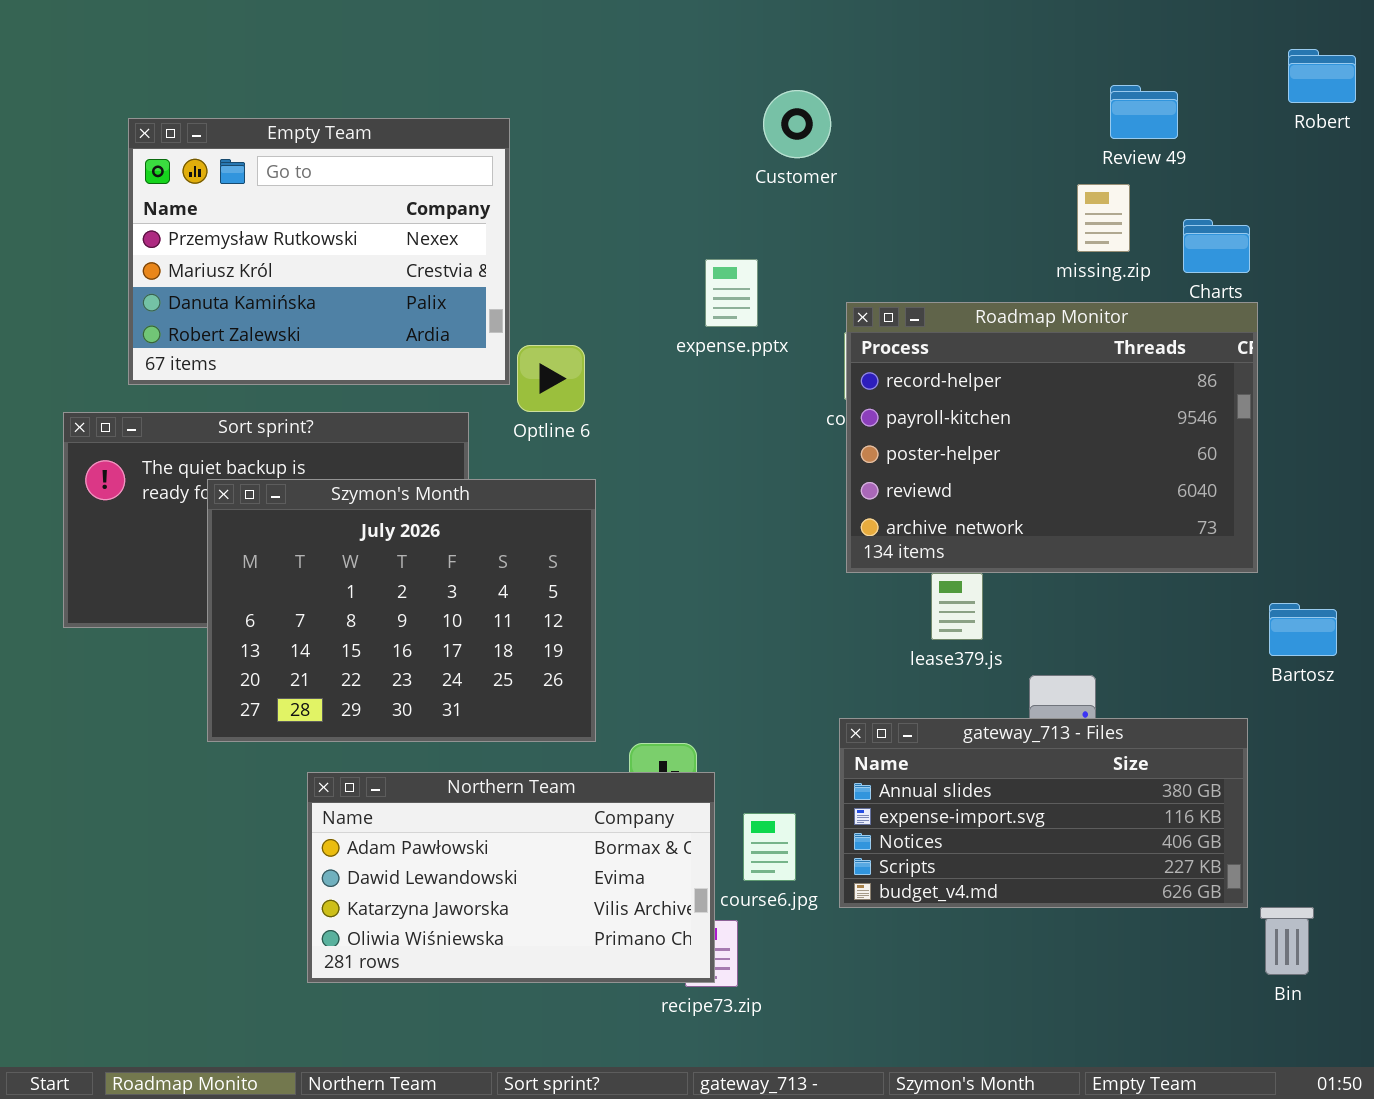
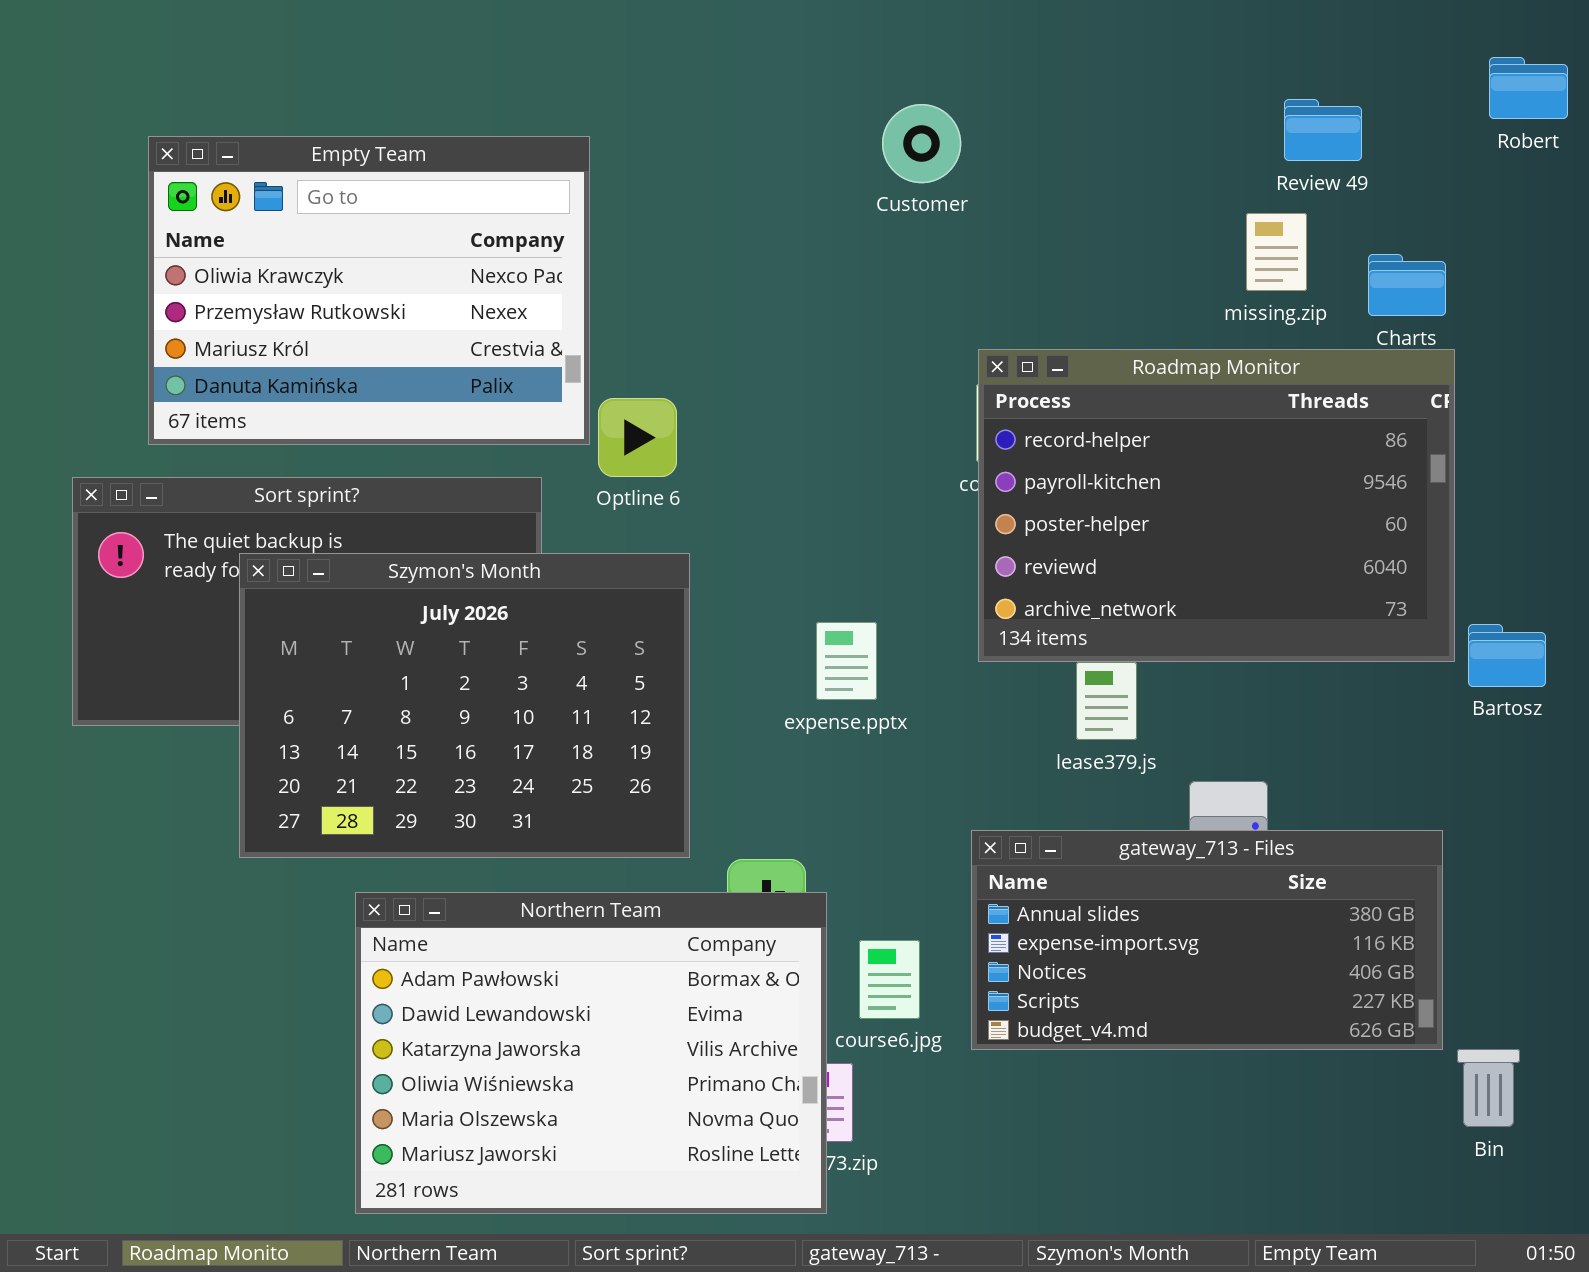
Empty Team: [128,118,510,385] -> [148,136,590,445], scrolled up 1 row
expense.pptx: [705,259,758,327] -> [816,622,877,700], moved
Bartosz: [1269,603,1337,656] -> [1468,624,1546,687], moved
Northern Team: [307,772,715,983] -> [355,892,827,1214], resized

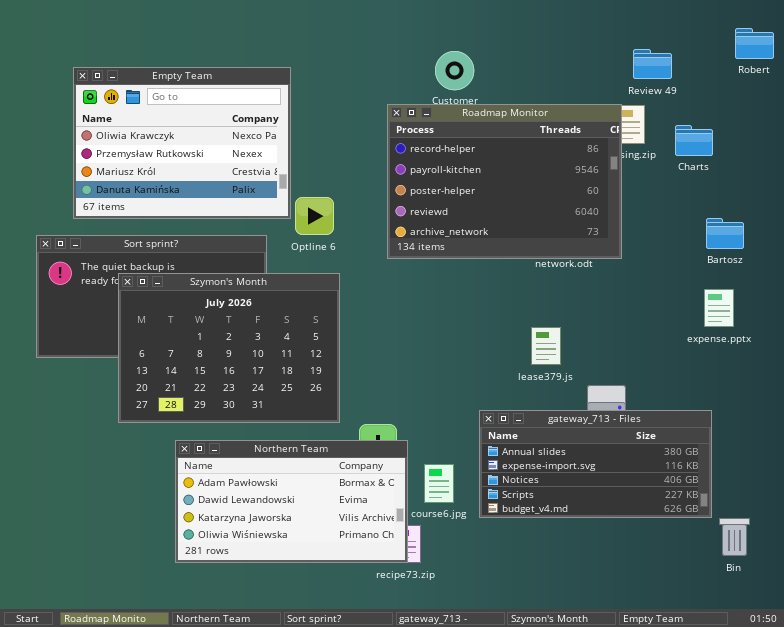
Roadmap Monitor: [978,349,1455,662] -> [387,104,622,259], moved
expense.pptx: [816,622,877,700] -> [704,289,734,327], moved
Bartosz: [1468,624,1546,687] -> [706,218,744,249], moved
Northern Team: [355,892,827,1214] -> [175,440,408,563], resized

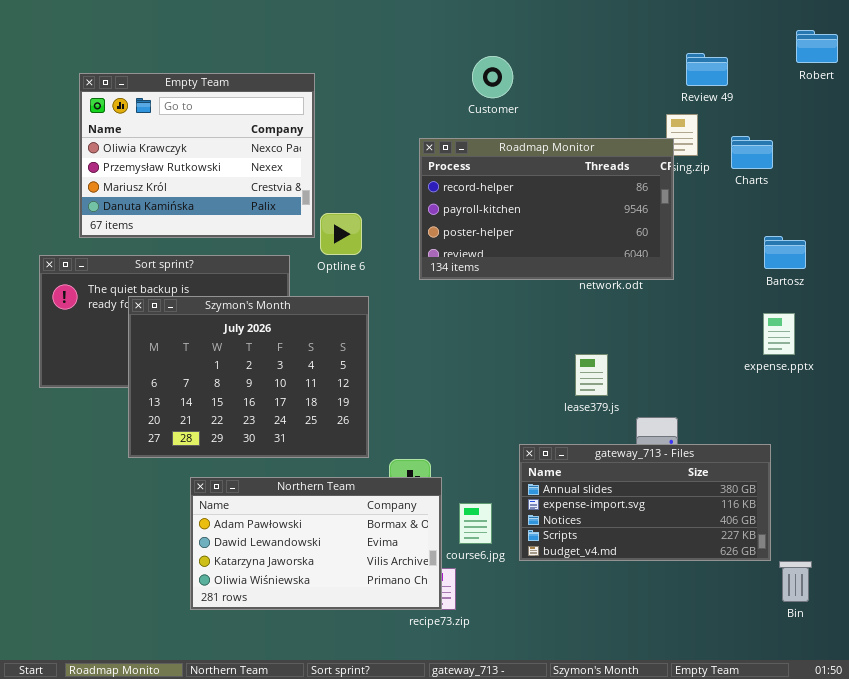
Roadmap Monitor: [387,104,622,259] -> [419,138,674,280], resized

